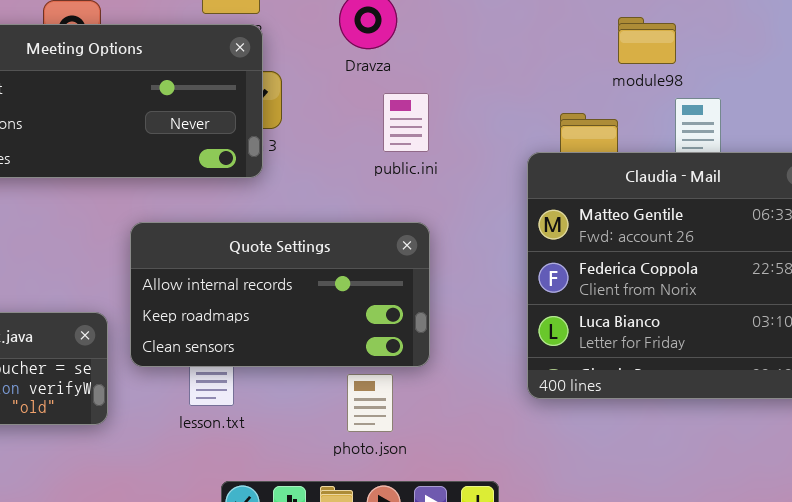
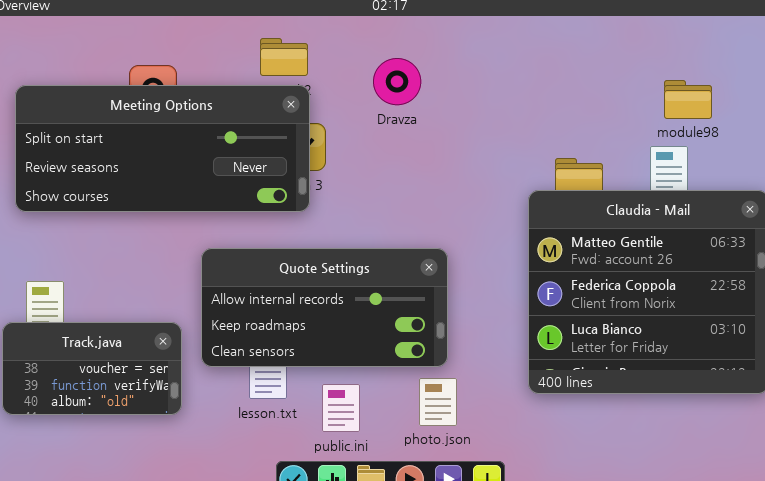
module98: [618,17,676,64] -> [664,80,712,119], moved
public.ini: [383,93,429,152] -> [322,384,360,432], moved
photo.json: [347,374,393,432] -> [419,378,457,426], moved

